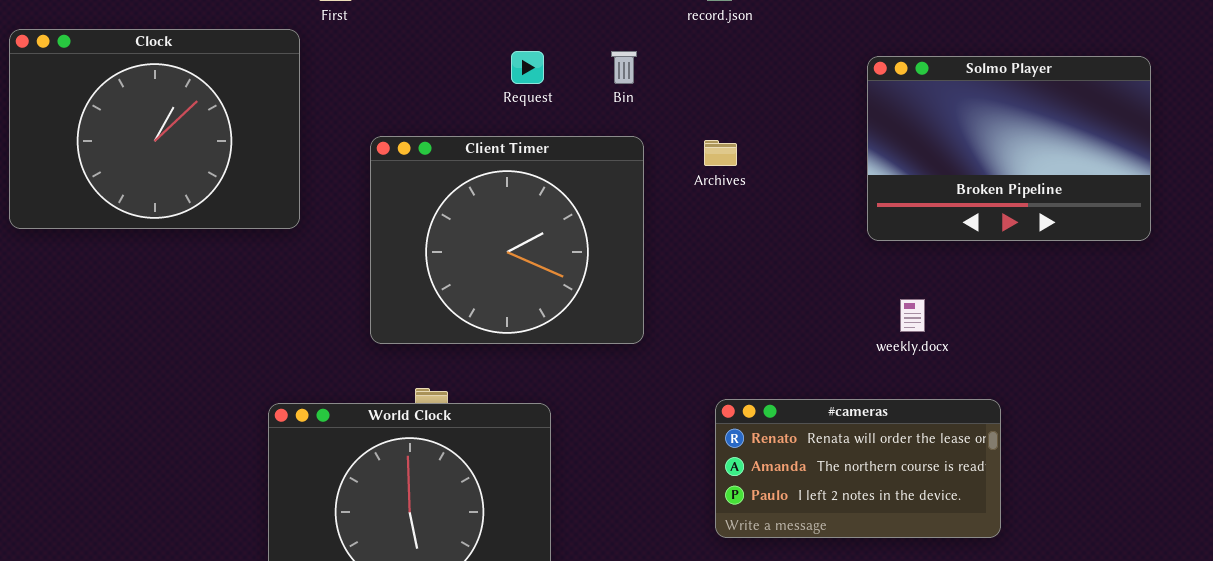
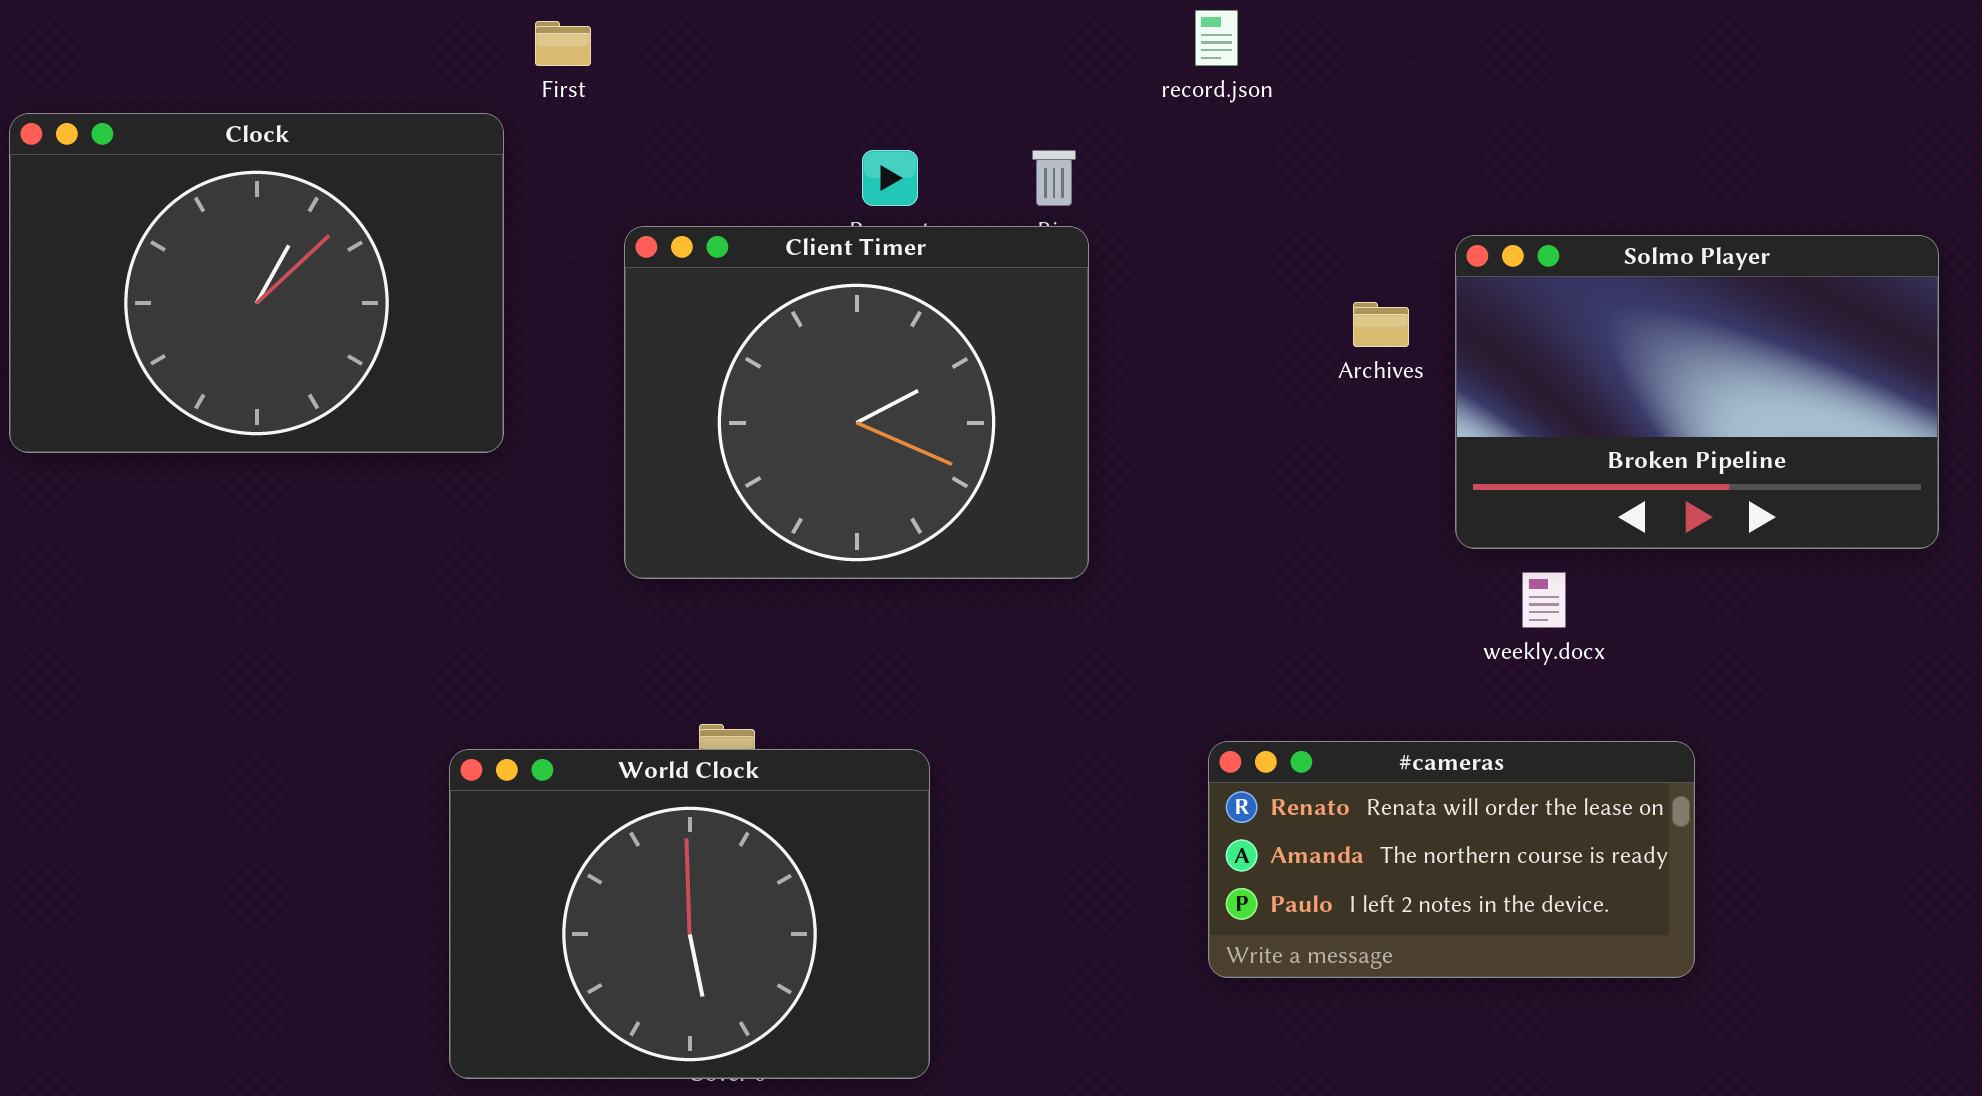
Solmo Player: [867,56,1151,241] -> [1455,235,1939,549], moved
Client Timer: [370,136,644,344] -> [624,226,1089,579], moved
Archives: [704,140,737,166] -> [1353,302,1409,347], moved

